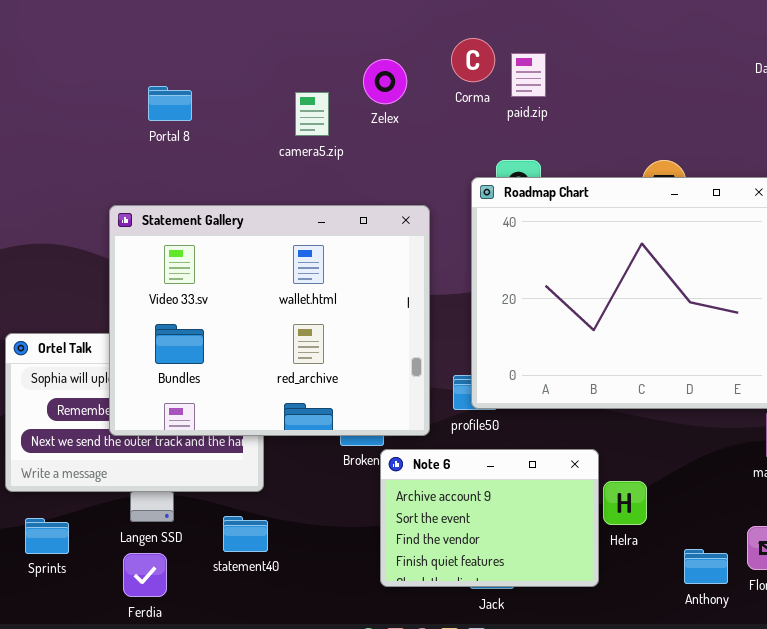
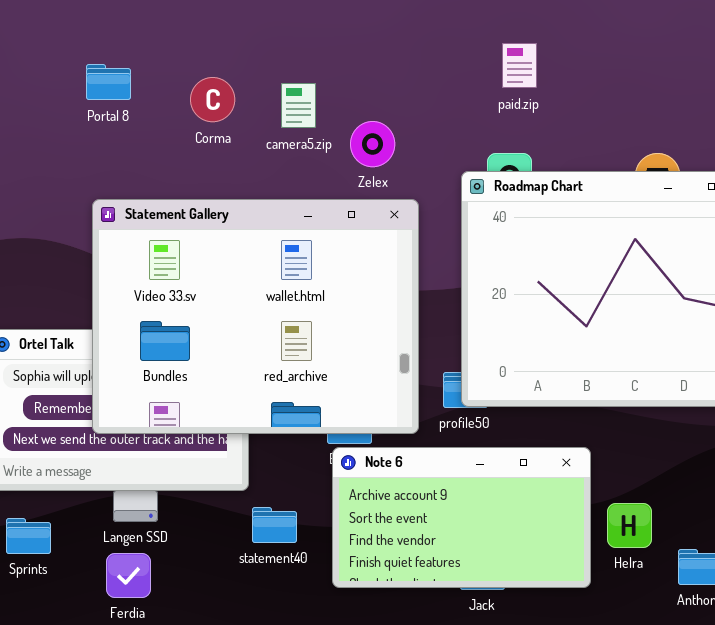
Corma: [451,38,495,82] -> [190,77,235,122], moved
Zelex: [363,59,407,104] -> [350,121,395,167], moved
Portal 8: [148,86,192,121] -> [86,64,131,100], moved
Note 6: [380,449,599,587] -> [332,447,591,588], resized
Helra: [603,481,647,525] -> [607,503,652,548], moved
statement40: [223,516,268,552] -> [252,507,297,543], moved

